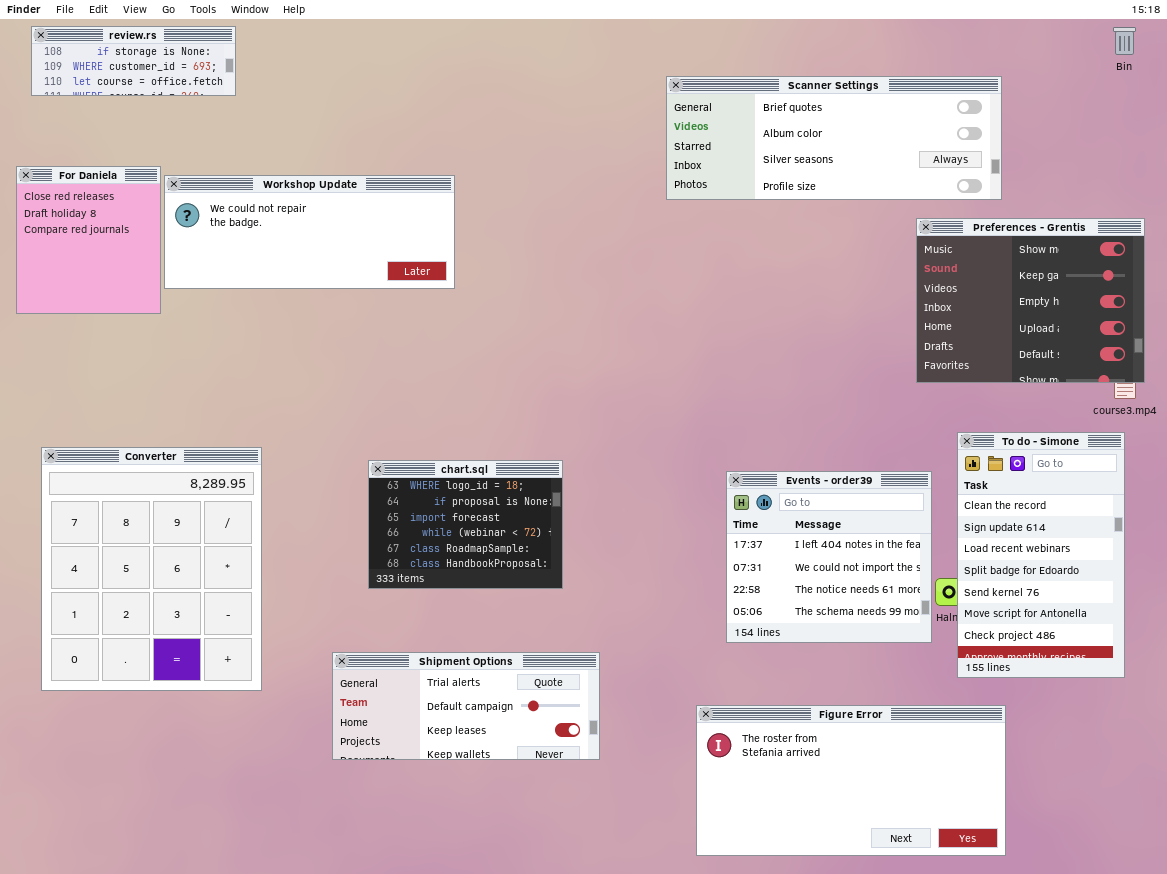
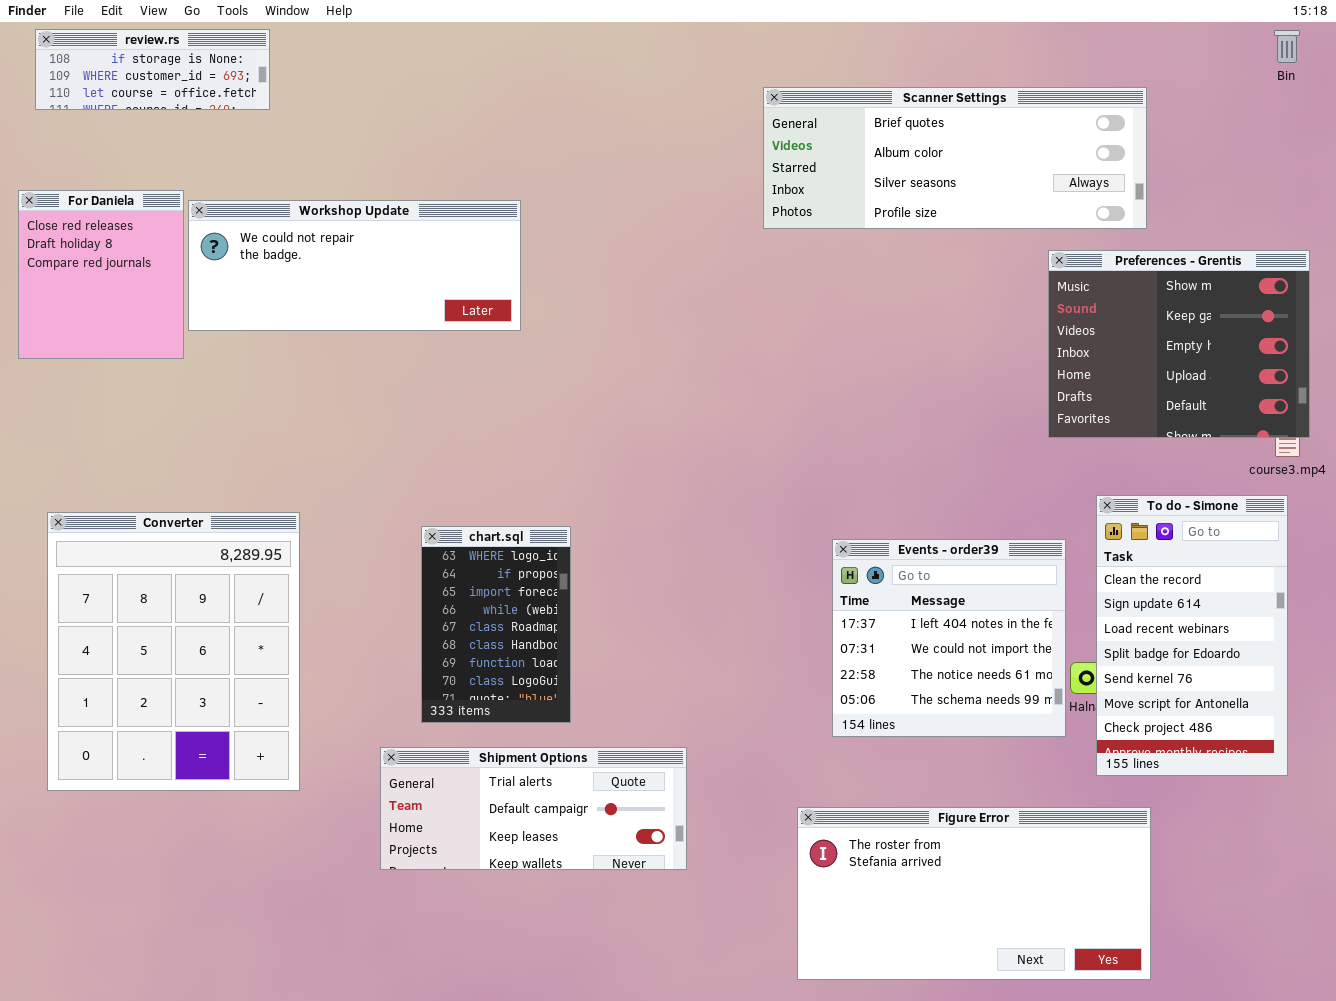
chart.sql: [368,460,563,589] -> [421,526,571,723], resized

